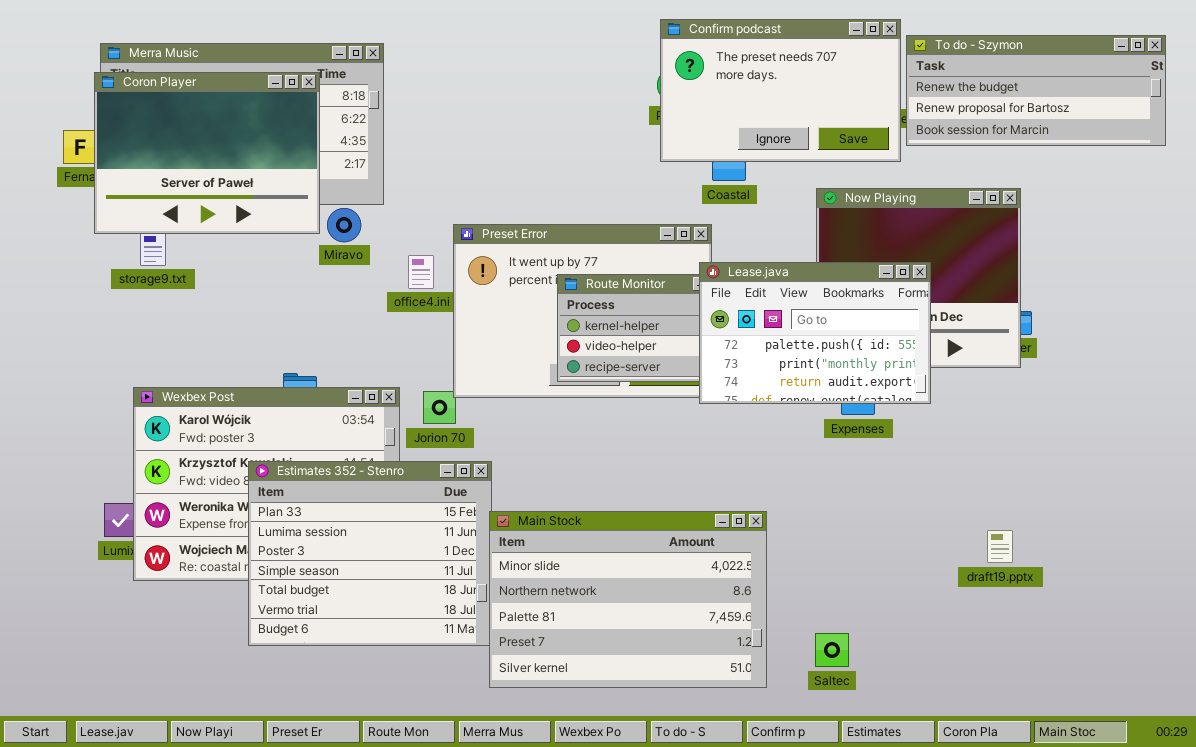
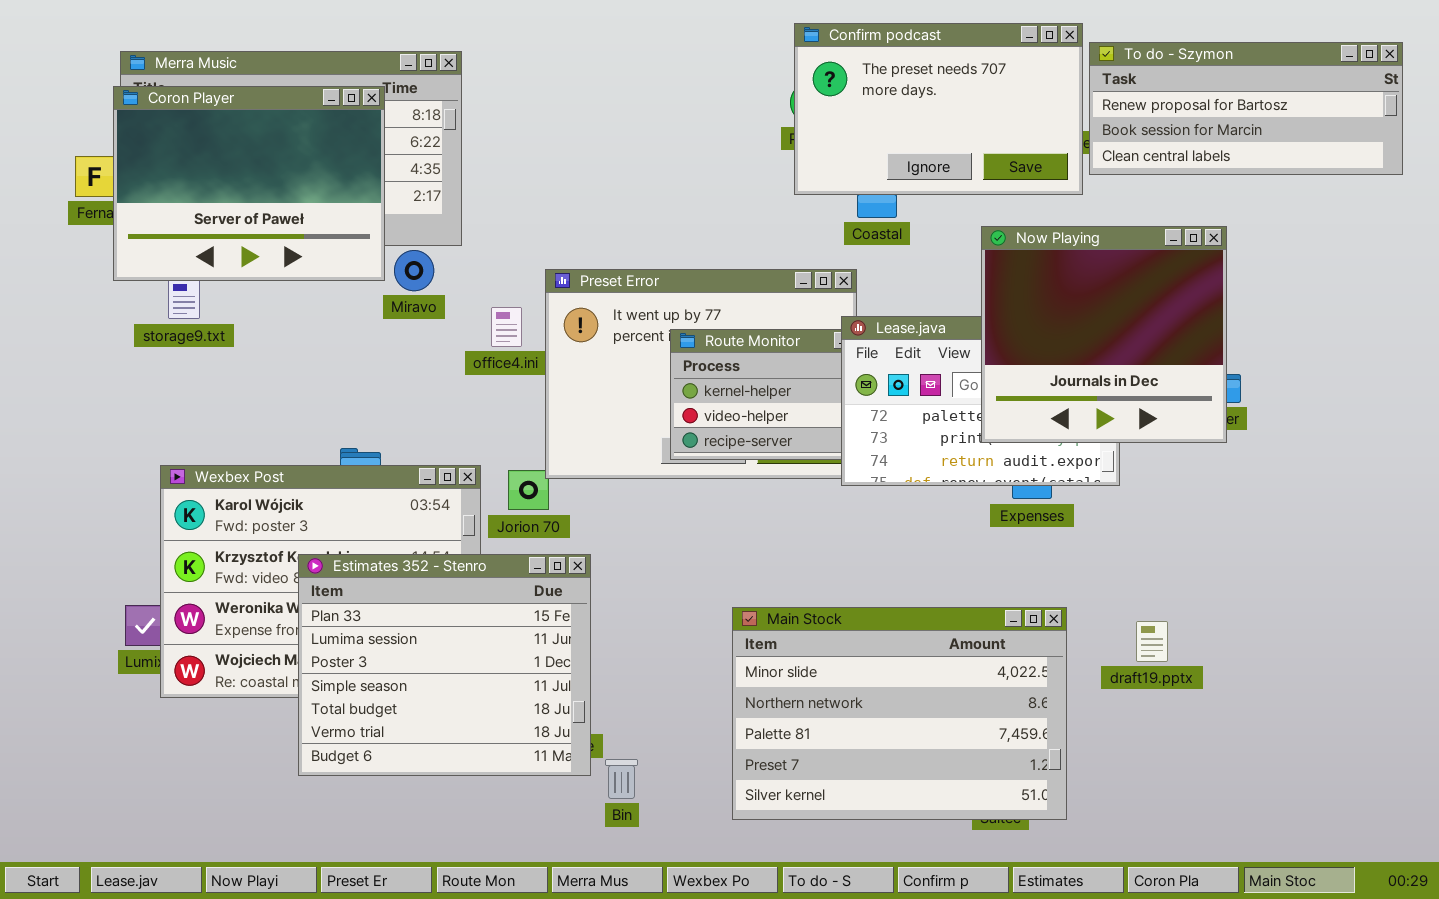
To do - Szymon: [906,35,1166,146] -> [1089,42,1403,175], scrolled down 1 row
Now Playing: [816,188,1021,368] -> [981,226,1227,443], raised
Main Stock: [489,511,767,688] -> [732,607,1067,820], moved
draft19.pptx: [987,530,1013,563] -> [1136,621,1168,662], moved

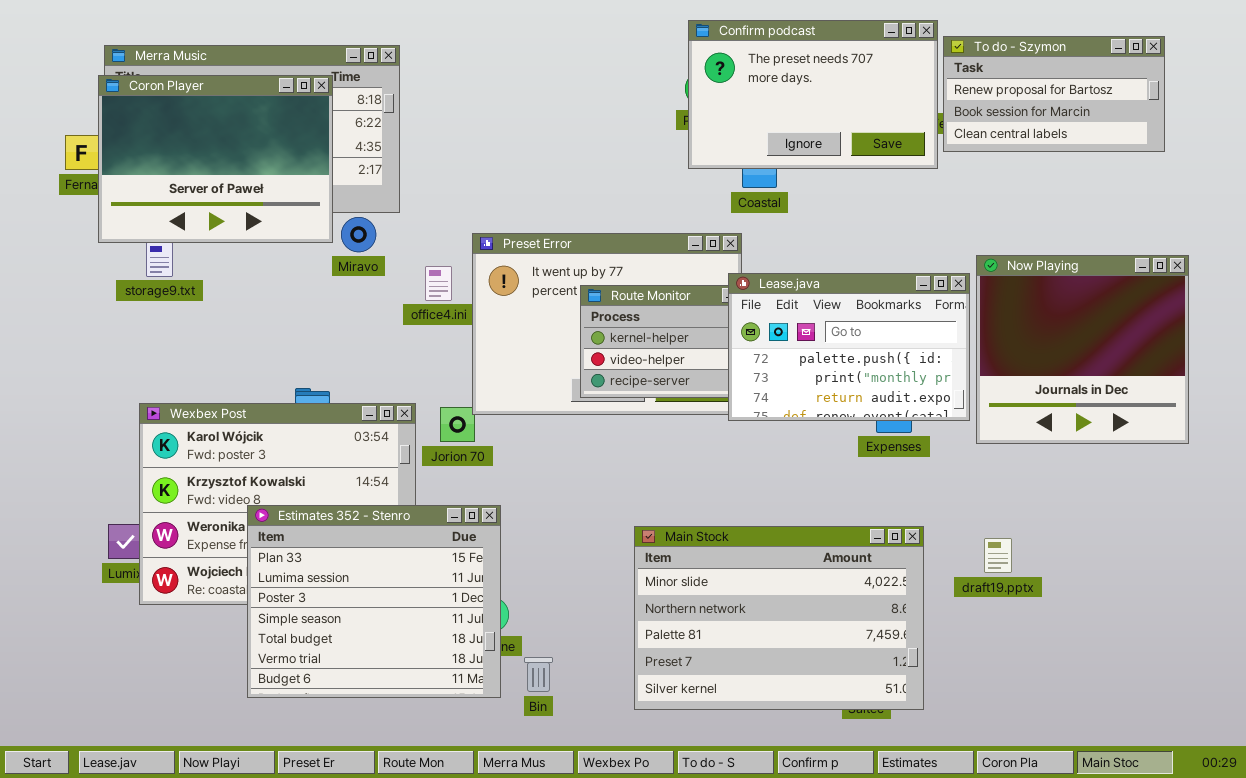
To do - Szymon: [1089,42,1403,175] -> [943,36,1165,152], resized
Now Playing: [981,226,1227,443] -> [976,255,1189,444], moved
Estimates 352 - Stenro: [298,554,591,776] -> [247,505,501,698], moved

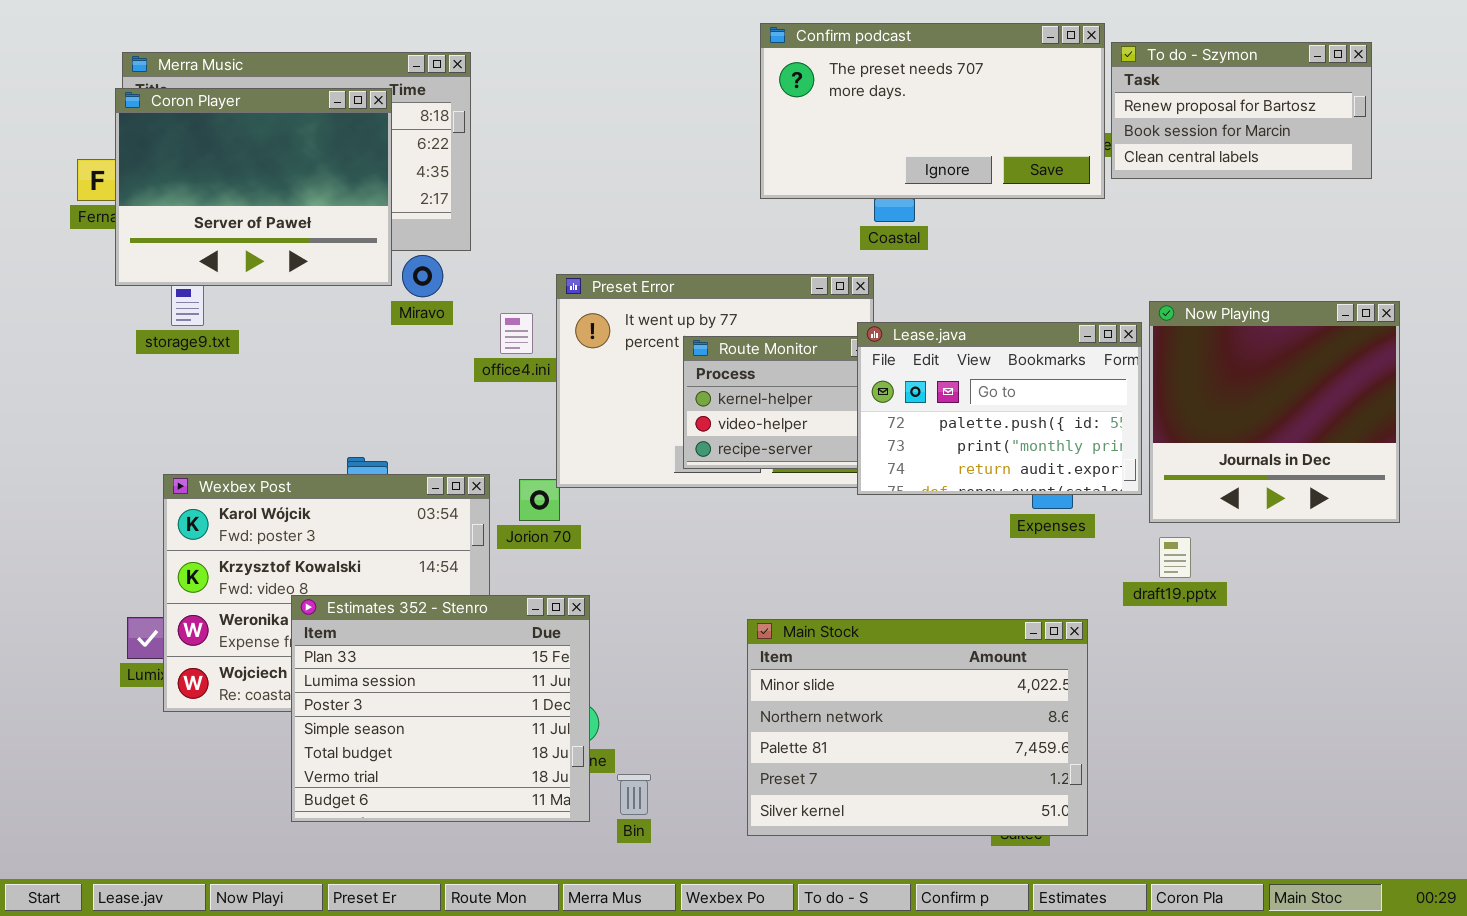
Confirm podcast: [688,20,938,169] -> [760,23,1105,199], resized
draft19.pptx: [984,538,1012,573] -> [1159,537,1191,578], moved

